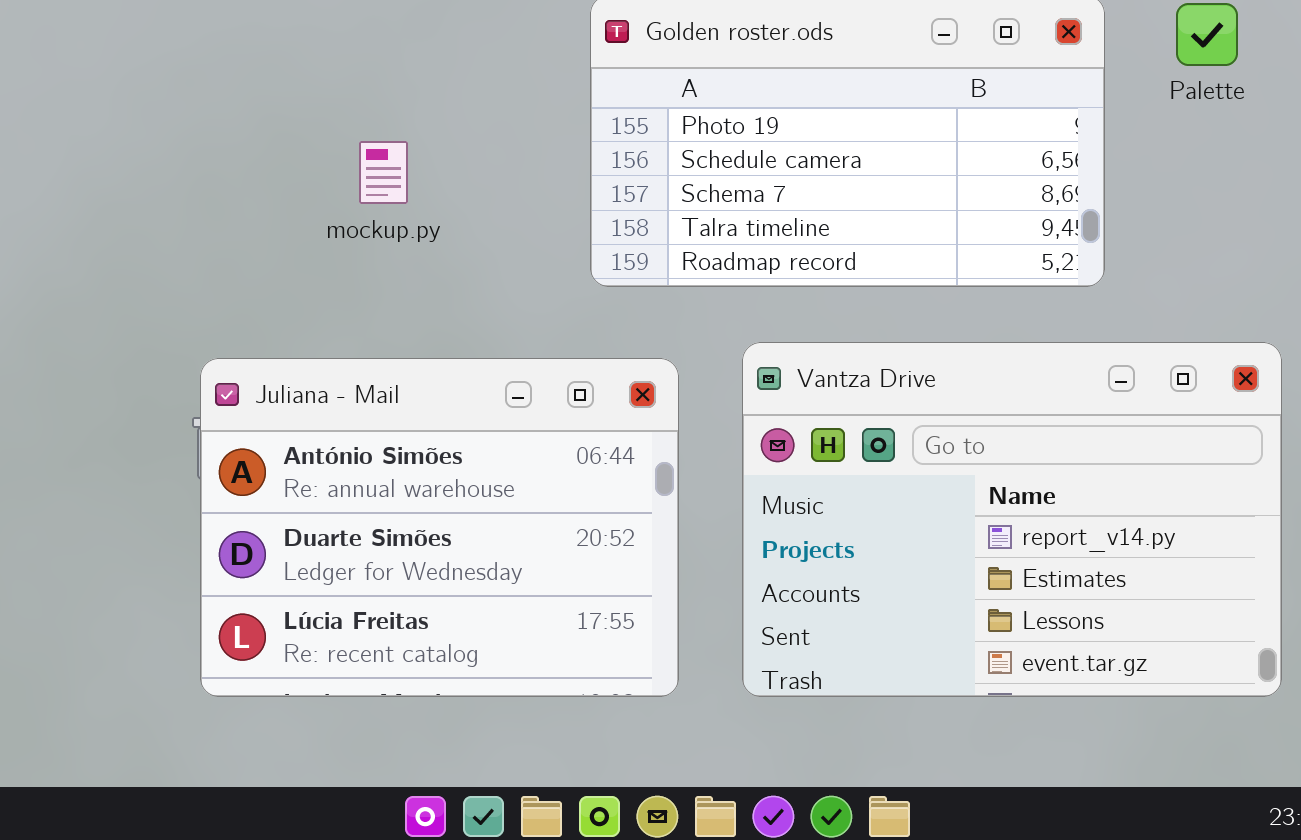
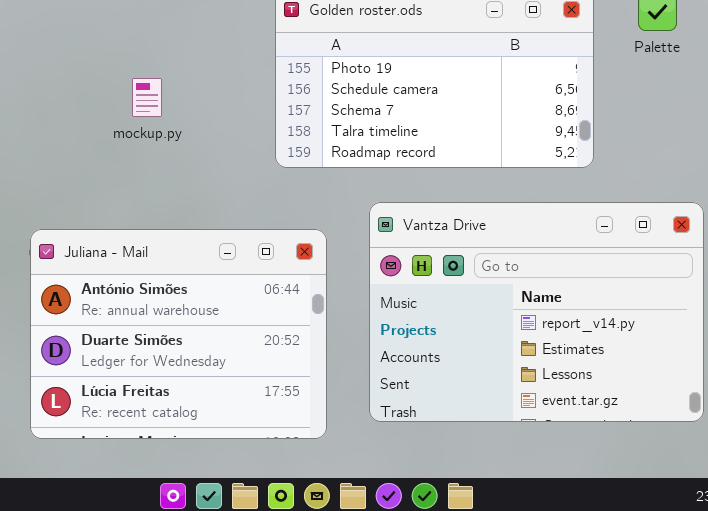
Juliana - Mail: [200,358,679,697] -> [30,229,327,439], moved

